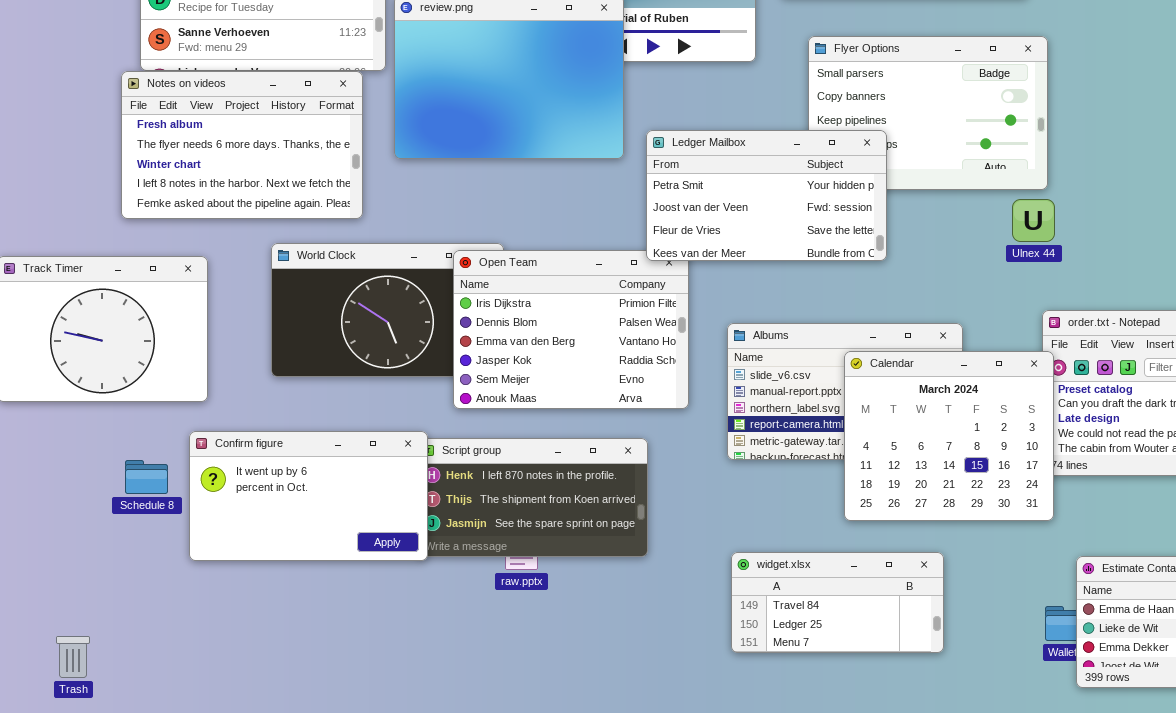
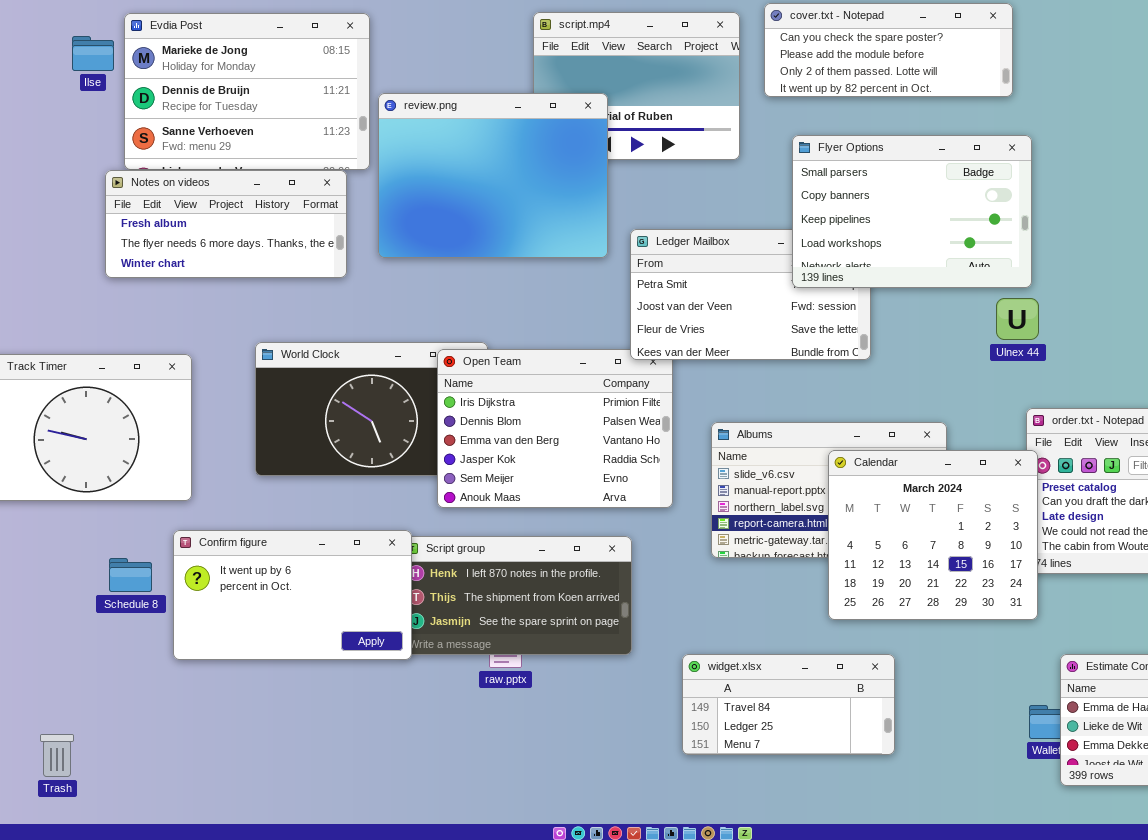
Flyer Options: [808,36,1048,190] -> [792,135,1032,288], raised
Notes on videos: [121,71,363,219] -> [105,170,347,278], resized
widget.xlsx: [731,552,944,653] -> [682,654,895,755], moved

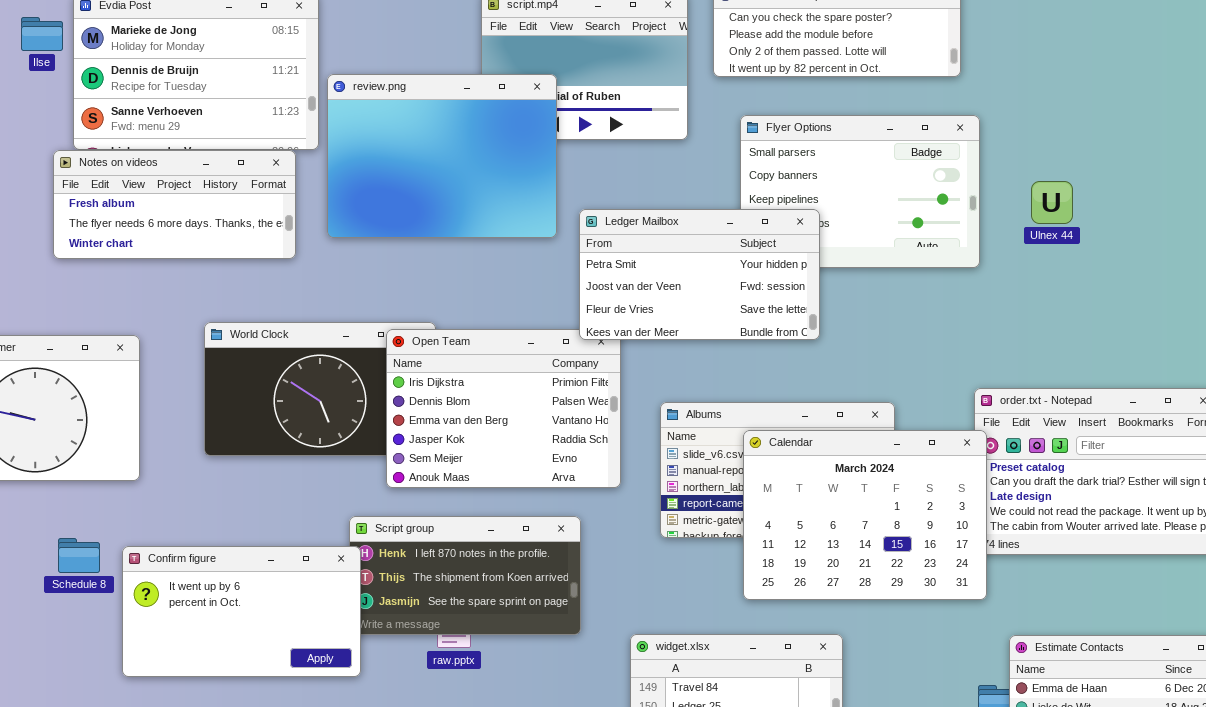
Ledger Mailbox: [630,229,871,360] -> [579,209,820,340], raised
Ulnex 44: [996,298,1039,340] -> [1031,181,1073,224], moved
Calendar: [828,450,1038,620] -> [743,430,987,600], resized
Confirm figure: [173,530,412,660] -> [122,546,361,677], moved

